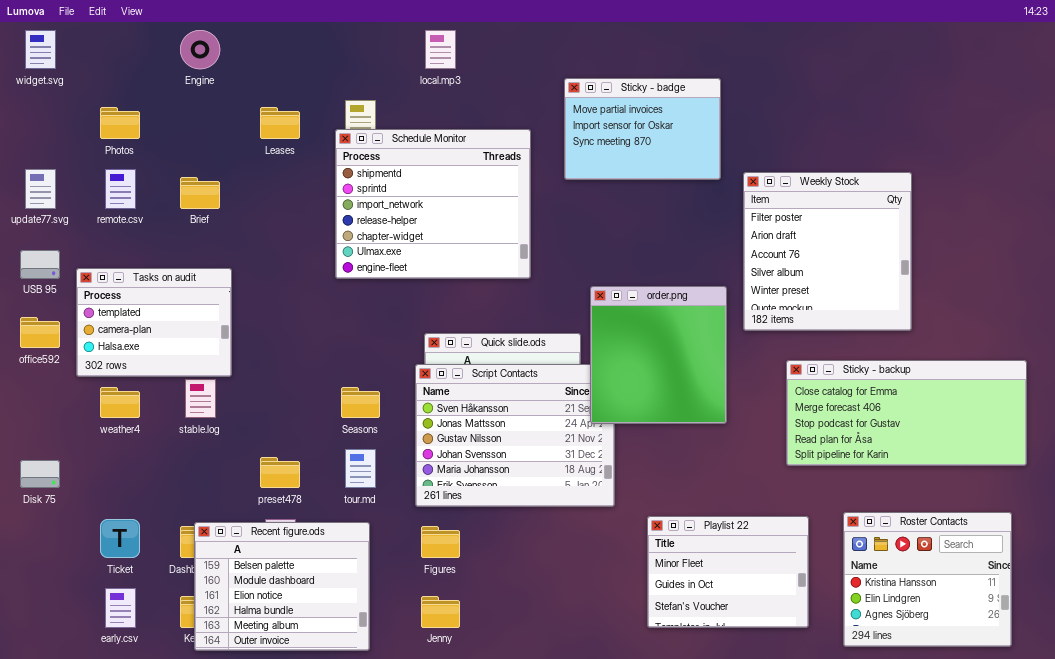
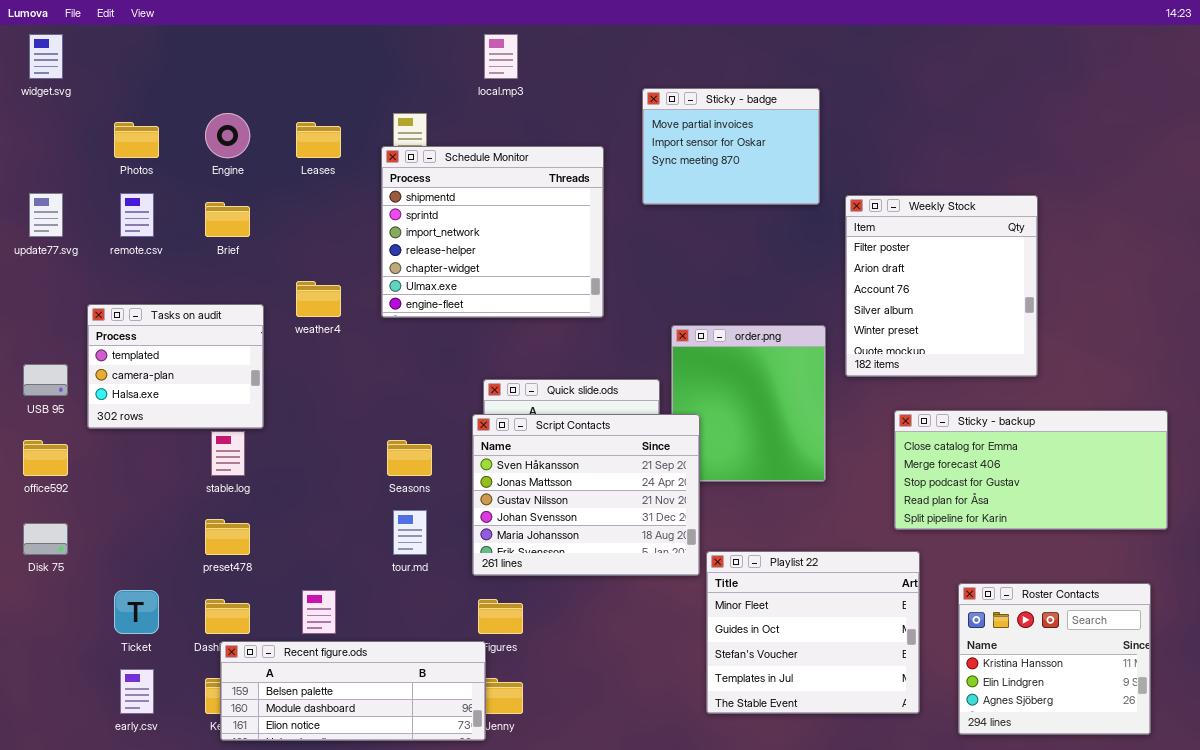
Engine: [180,30,220,69] -> [205,113,250,158], moved
USB 95: [20,250,60,279] -> [23,364,68,396], moved
office592: [20,317,60,348] -> [23,440,68,476], moved
Script Contacts: [415,364,615,507] -> [472,414,700,576], raised
weather4: [100,387,140,418] -> [296,281,341,317], moved
preset478: [260,457,300,488] -> [205,519,250,555], moved
Playlist 22: [647,516,809,628] -> [706,551,920,714], resized
Recent figure.ods: [194,522,370,651] -> [220,641,486,741], resized

